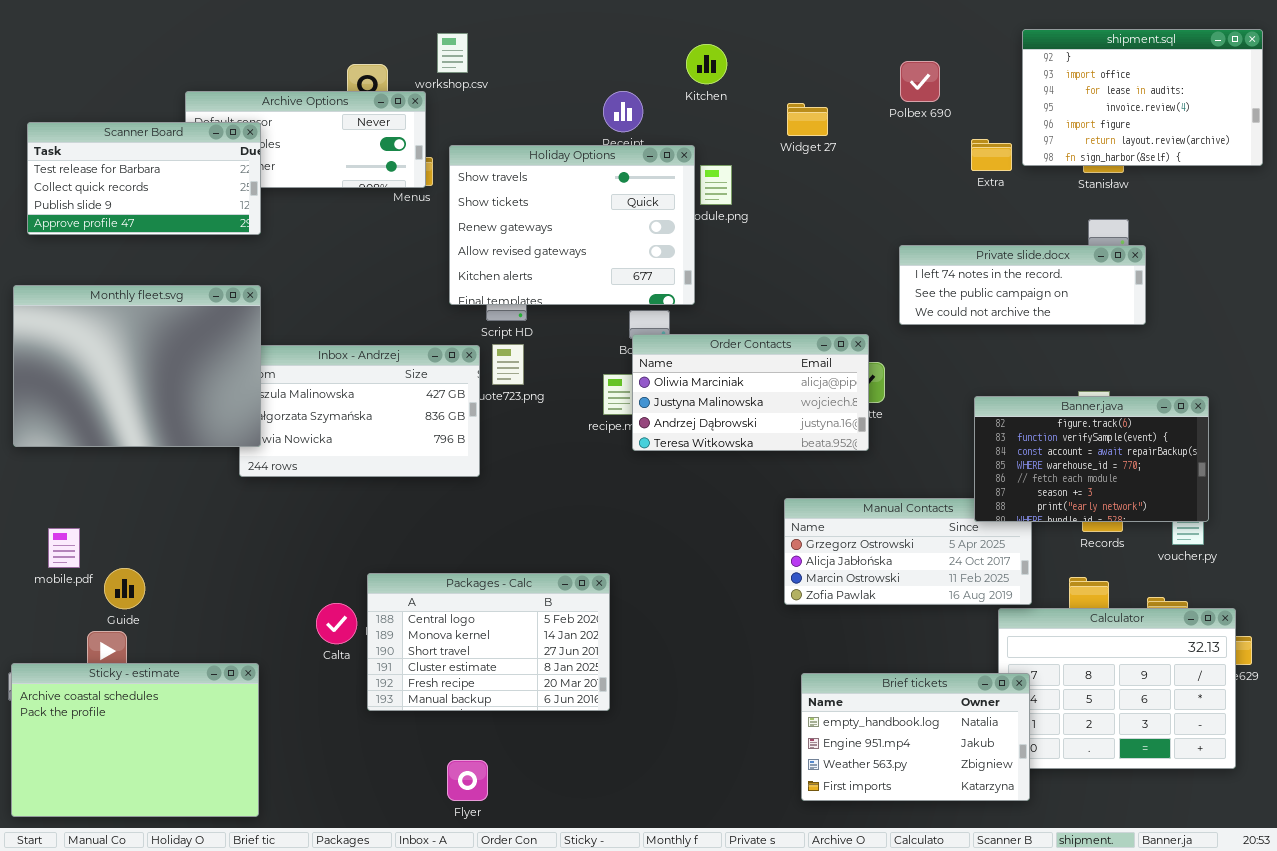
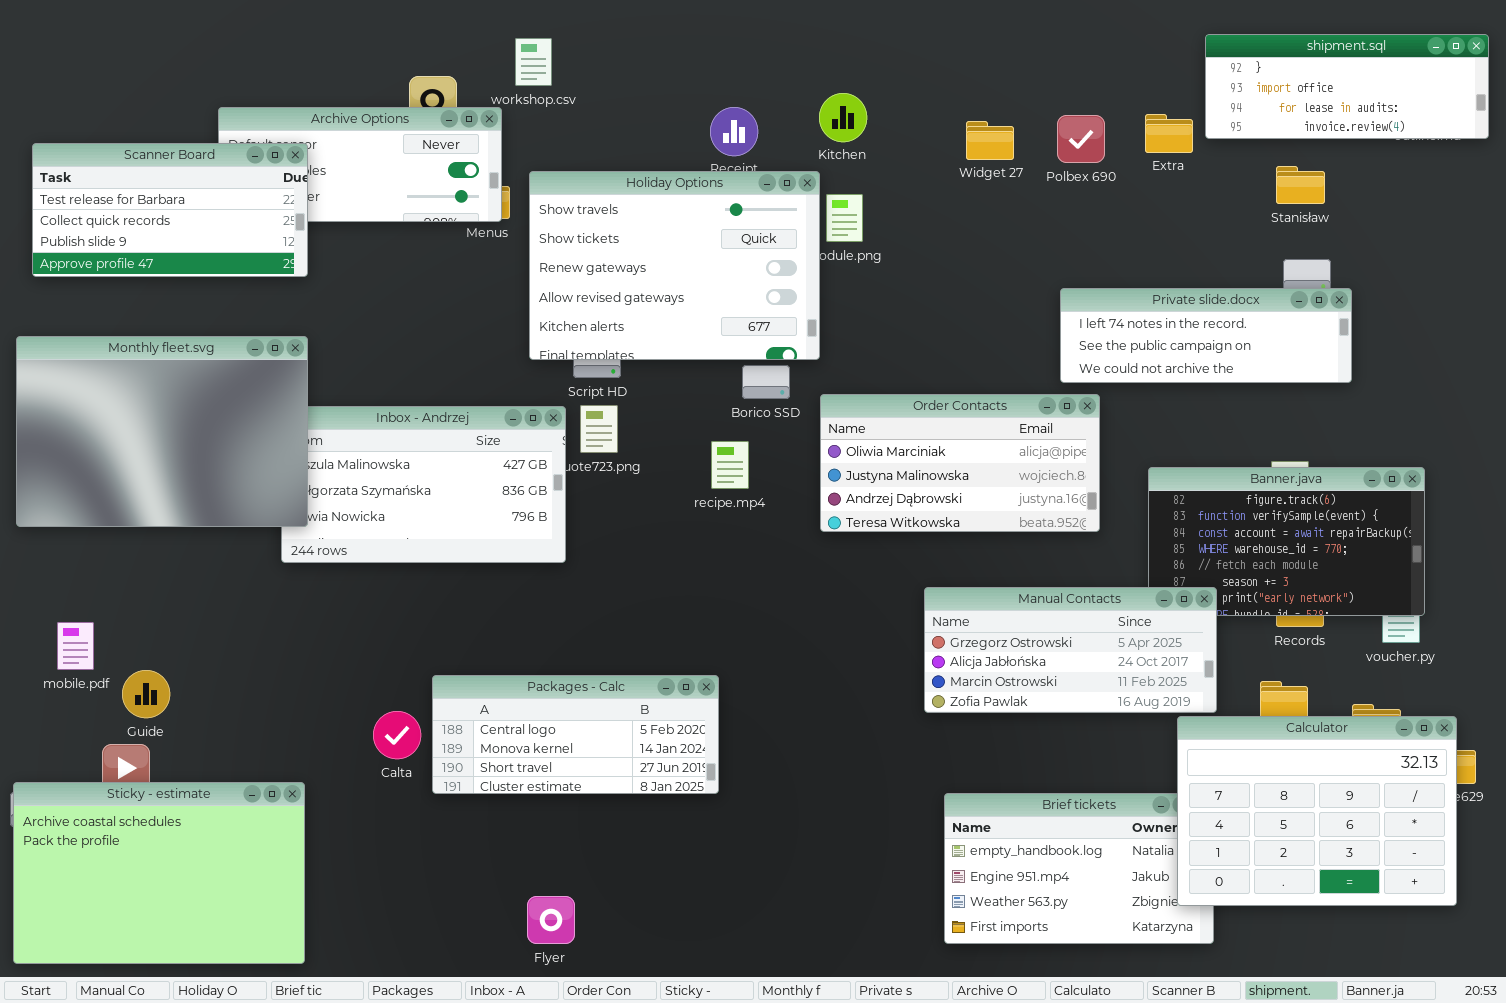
shipment.sql: [1022,29,1263,166] -> [1205,34,1489,139], resized
Kitchen: [686,44,727,84] -> [819,93,867,142], moved
Polbex 690: [900,61,940,102] -> [1057,115,1105,163], moved
Widget 27: [787,103,828,136] -> [966,121,1014,160], moved
Extra: [971,139,1012,171] -> [1145,114,1193,153], moved
Order Contacts: [632,334,869,451] -> [820,394,1100,532], moved
Manual Contacts: [784,498,1032,605] -> [924,587,1217,713], raised
Packages - Calc: [367,573,610,711] -> [432,675,719,794], resized
Calculator: [998,608,1236,769] -> [1177,716,1457,906], raised

